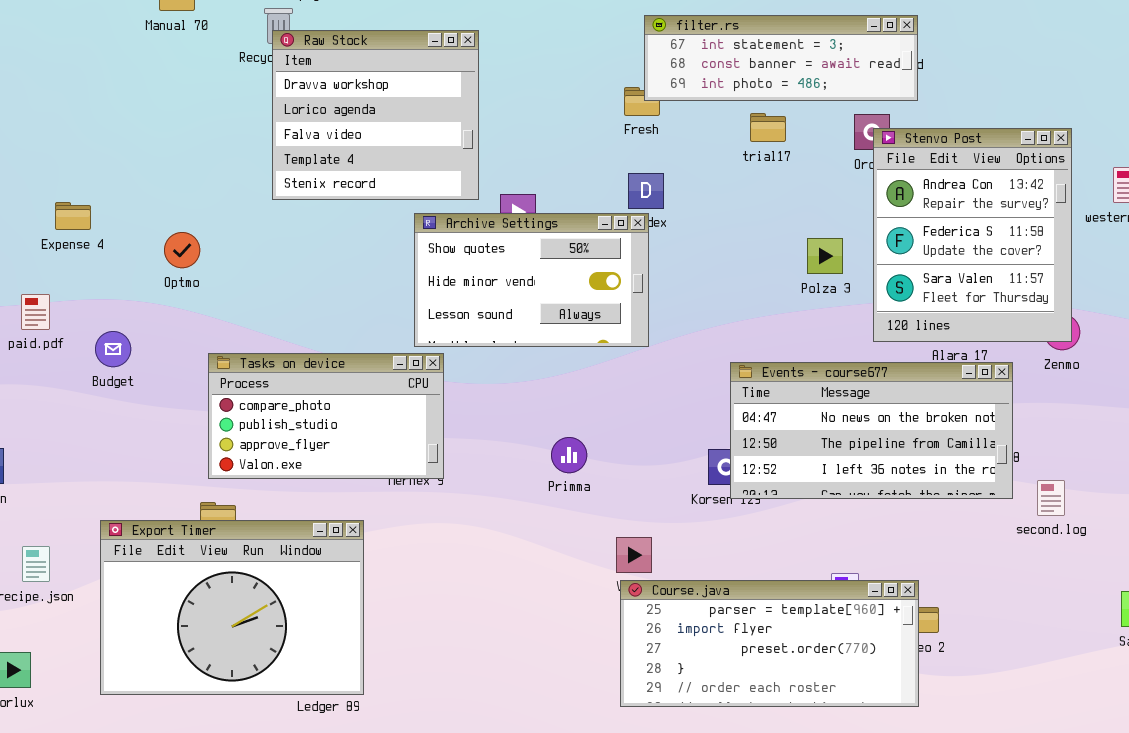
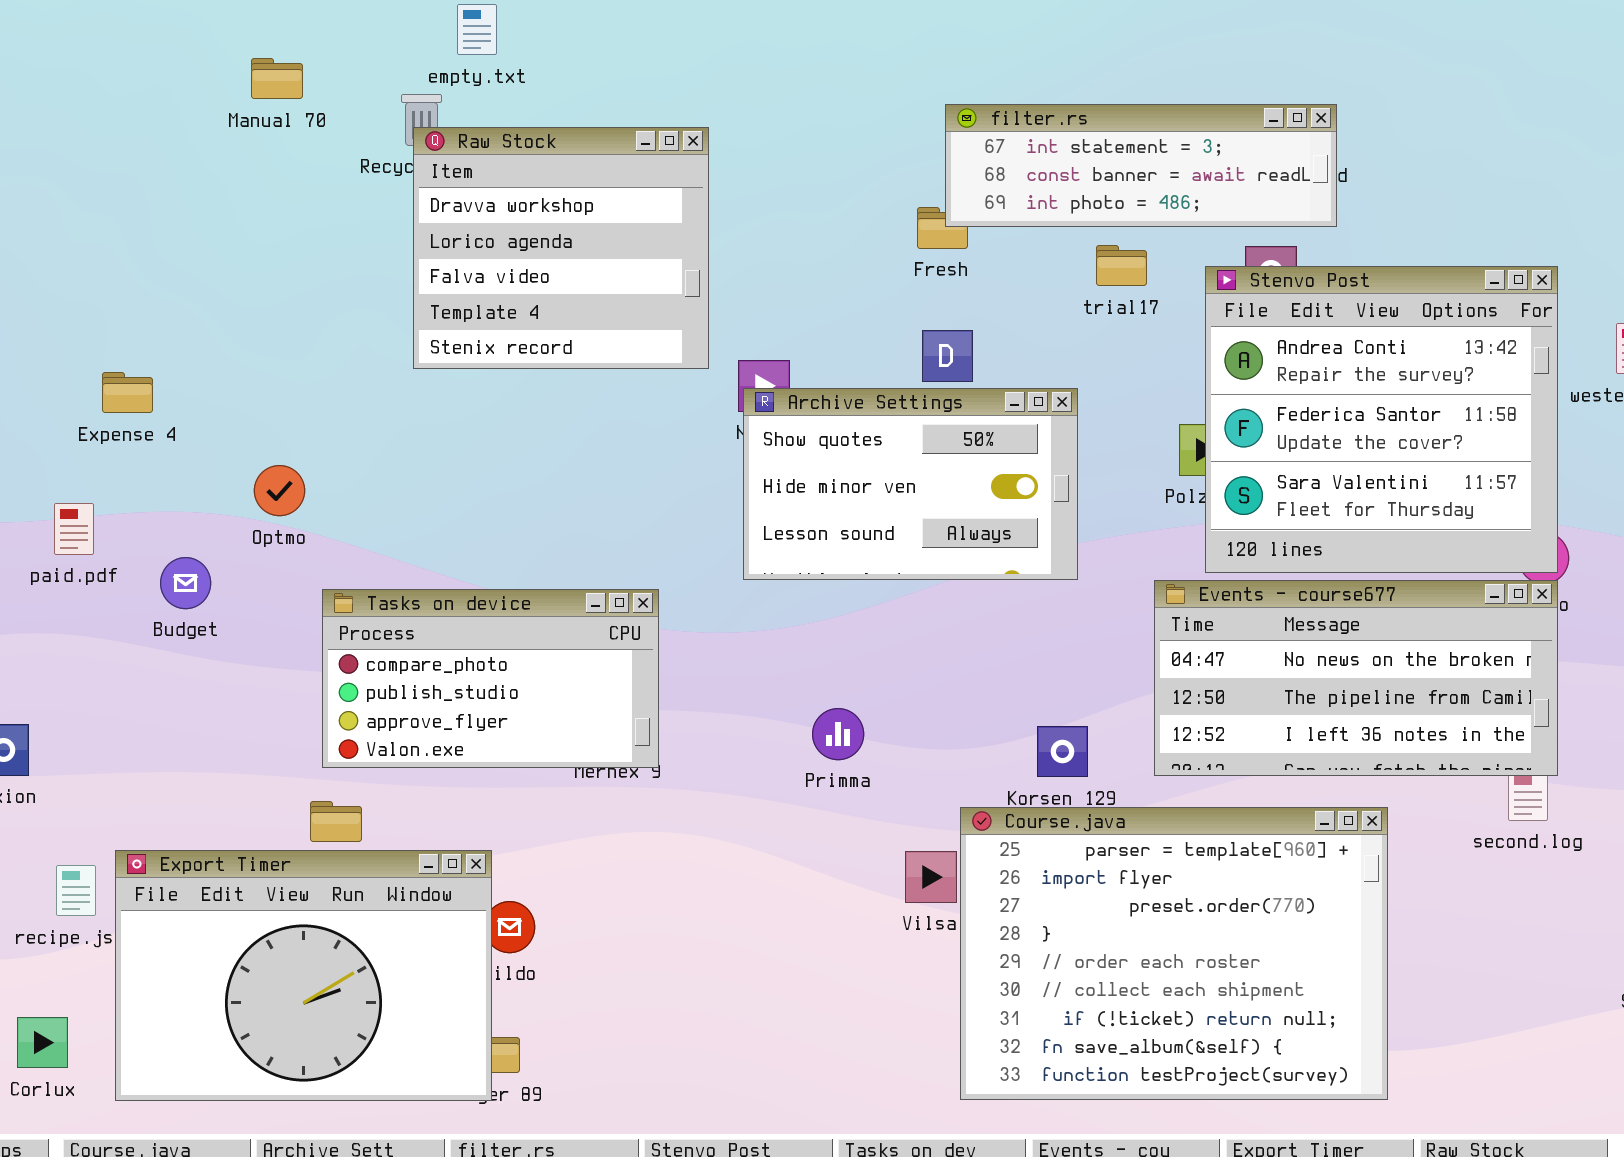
Stenvo Post: [873,128,1072,342] -> [1205,266,1558,573], resized
Archive Settings: [414,213,649,347] -> [743,388,1078,580], moved
Optmo: [164,232,200,268] -> [254,465,305,516], moved
Events - course677: [730,362,1013,499] -> [1154,580,1558,776], moved
Export Timer: [100,520,364,695] -> [115,850,492,1101], moved
Course.java: [620,580,919,707] -> [960,807,1388,1100], moved, resized

